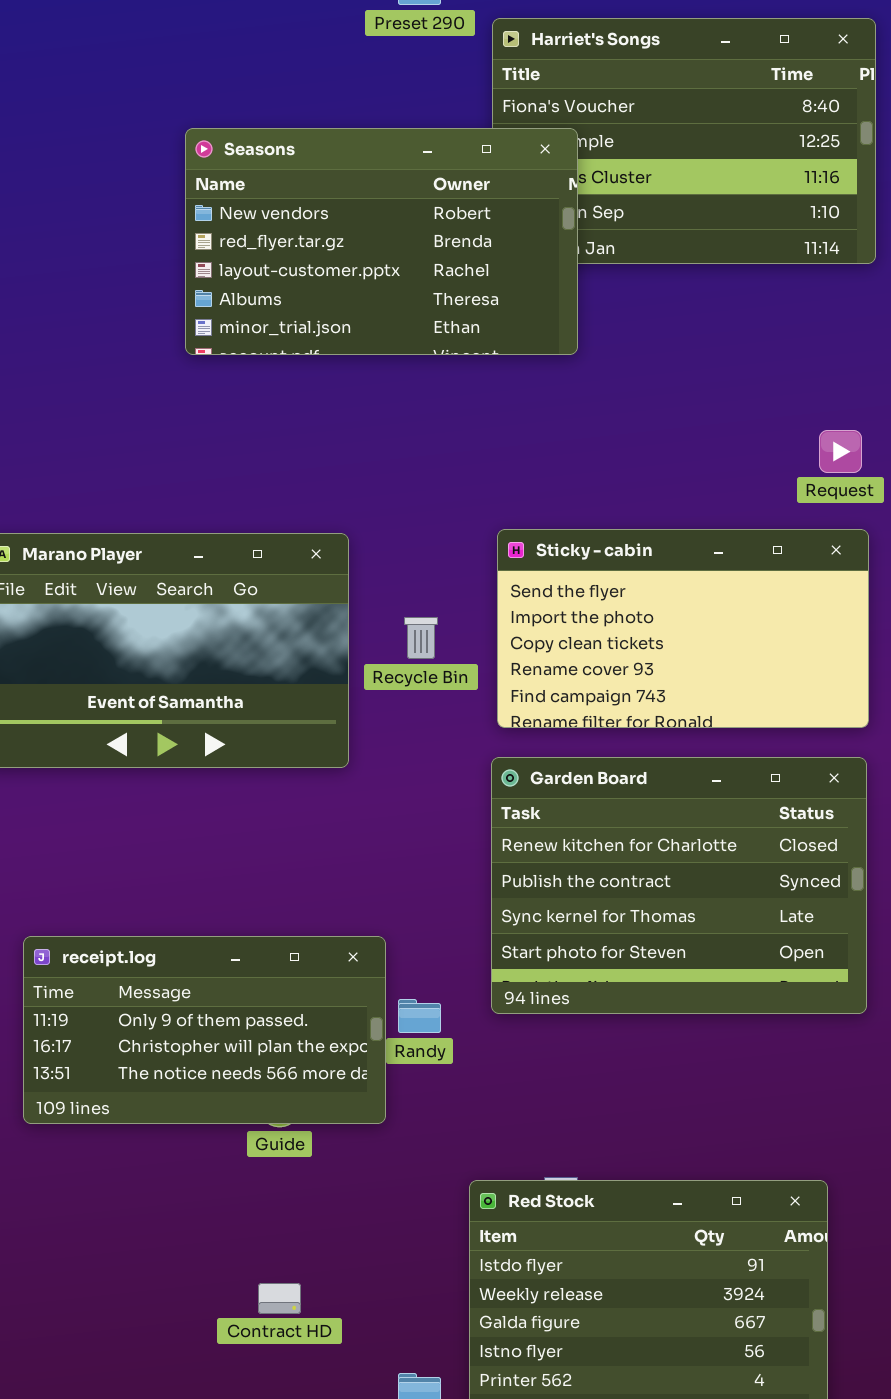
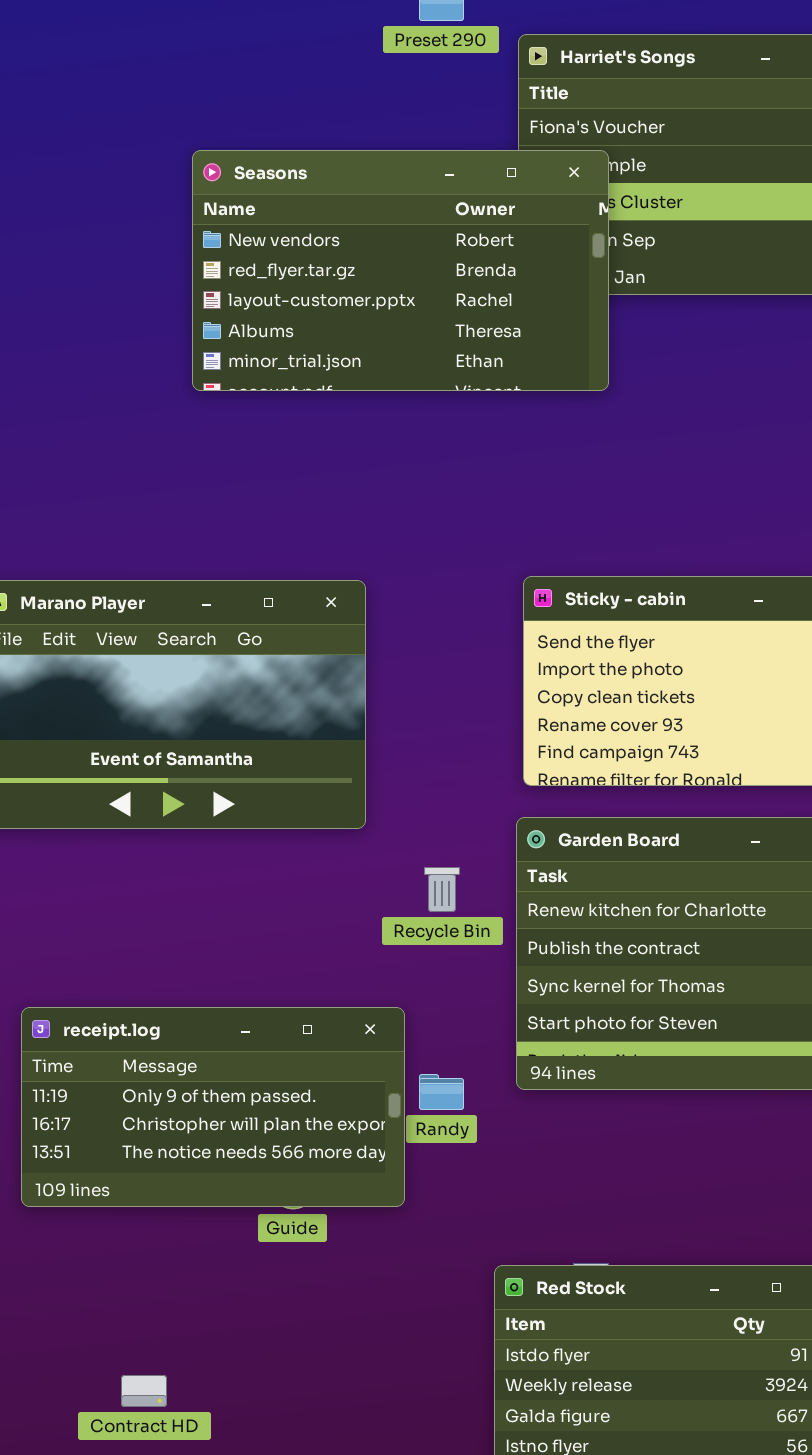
Recycle Bin: [404,617,438,659] -> [424,867,460,912], moved
Contract HD: [258,1283,301,1314] -> [121,1375,167,1407], moved

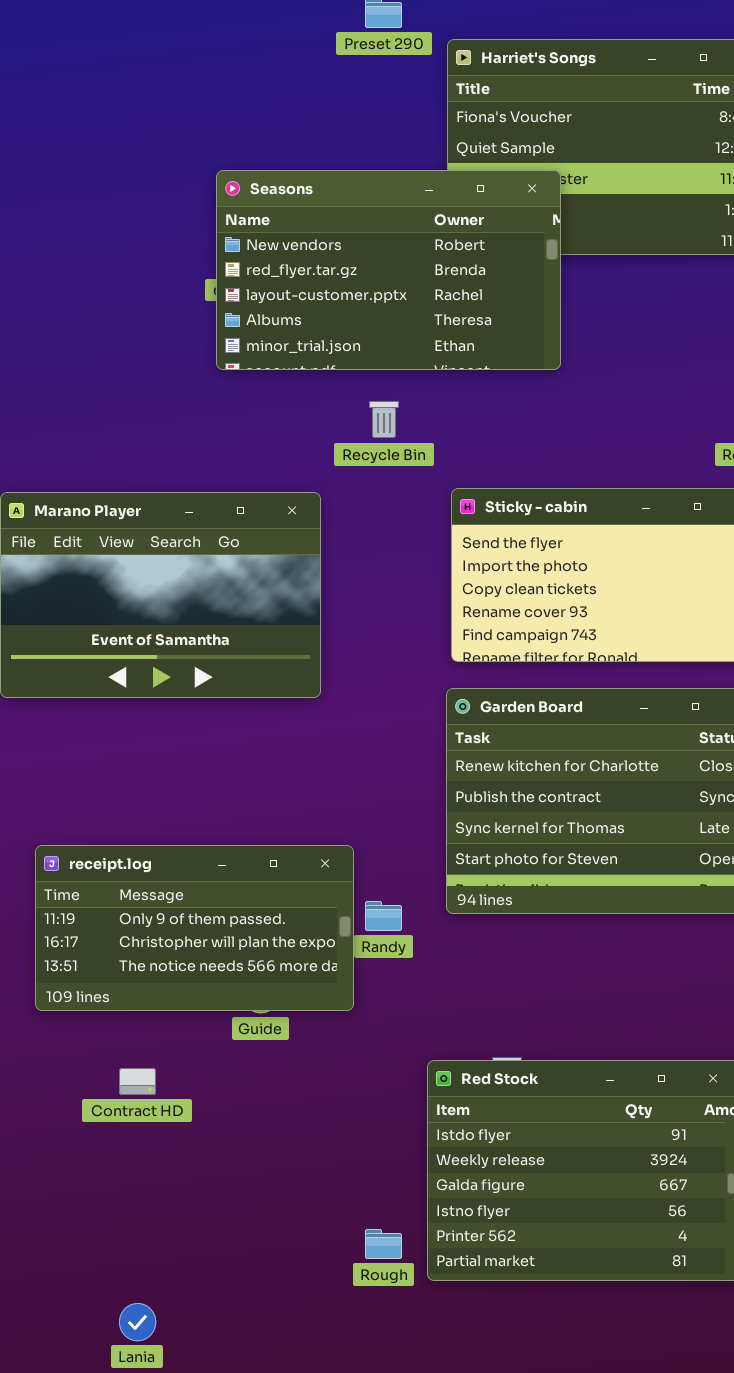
Seasons: [192,150,609,391] -> [216,170,561,370], moved
Recycle Bin: [424,867,460,912] -> [369,401,399,438], moved
Contract HD: [121,1375,167,1407] -> [119,1068,156,1095], moved

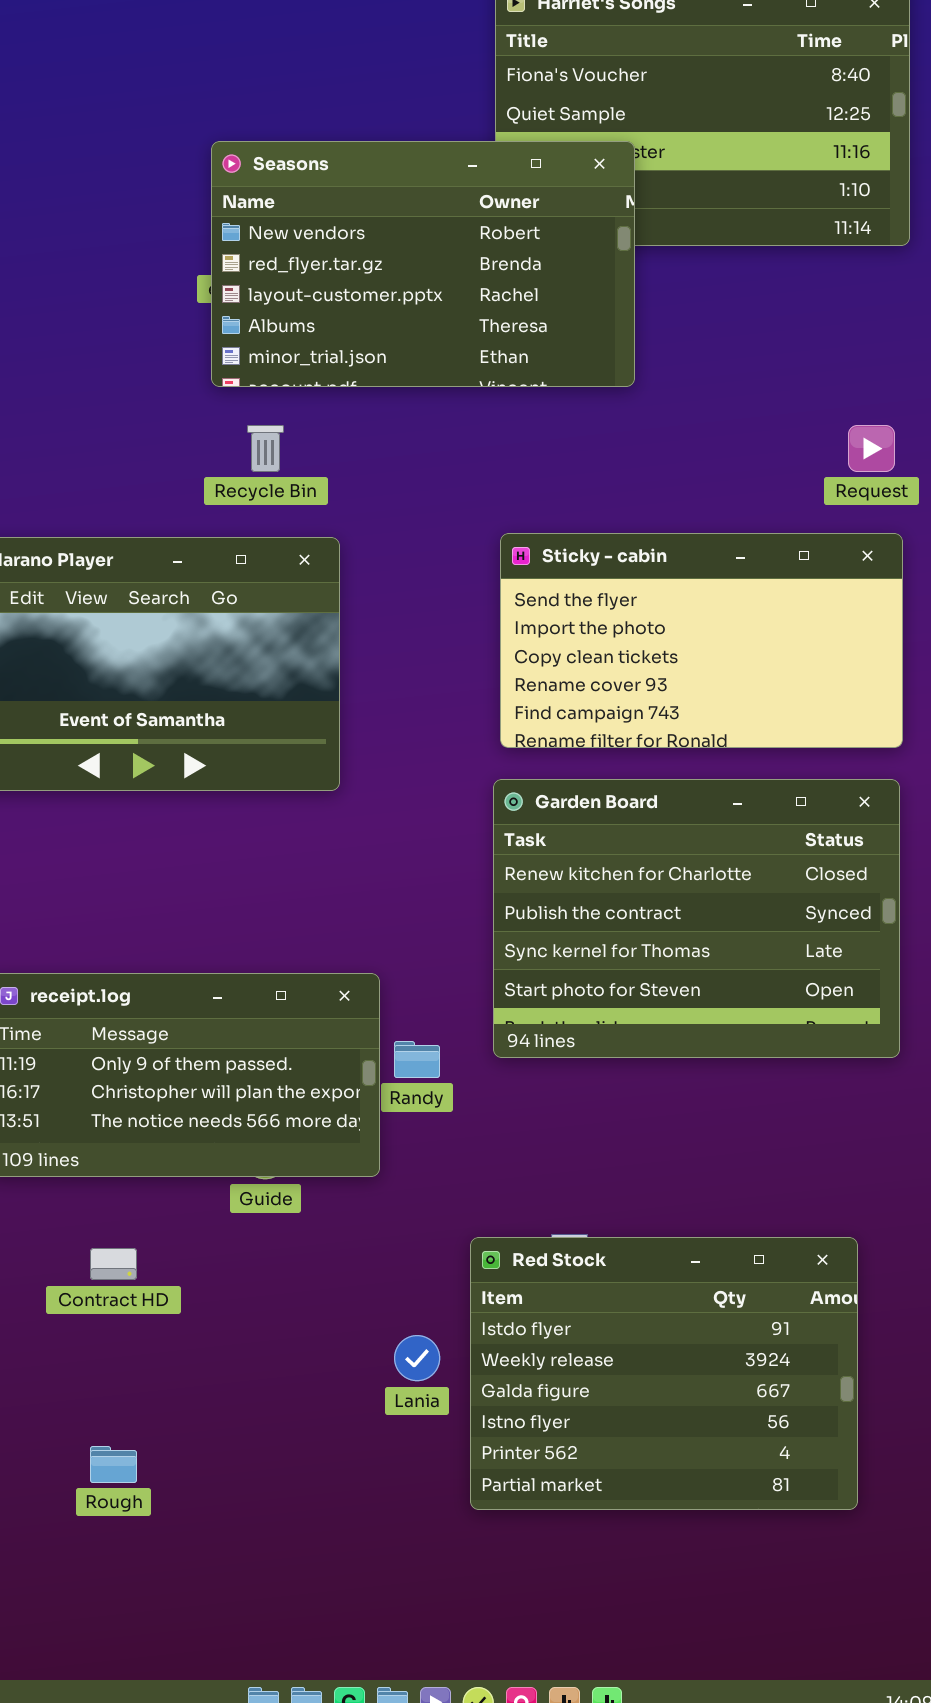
Recycle Bin: [369,401,399,438] -> [247,425,284,472], moved
Rough: [365,1229,402,1259] -> [90,1446,137,1483], moved
Lania: [119,1303,156,1341] -> [394,1335,440,1381], moved

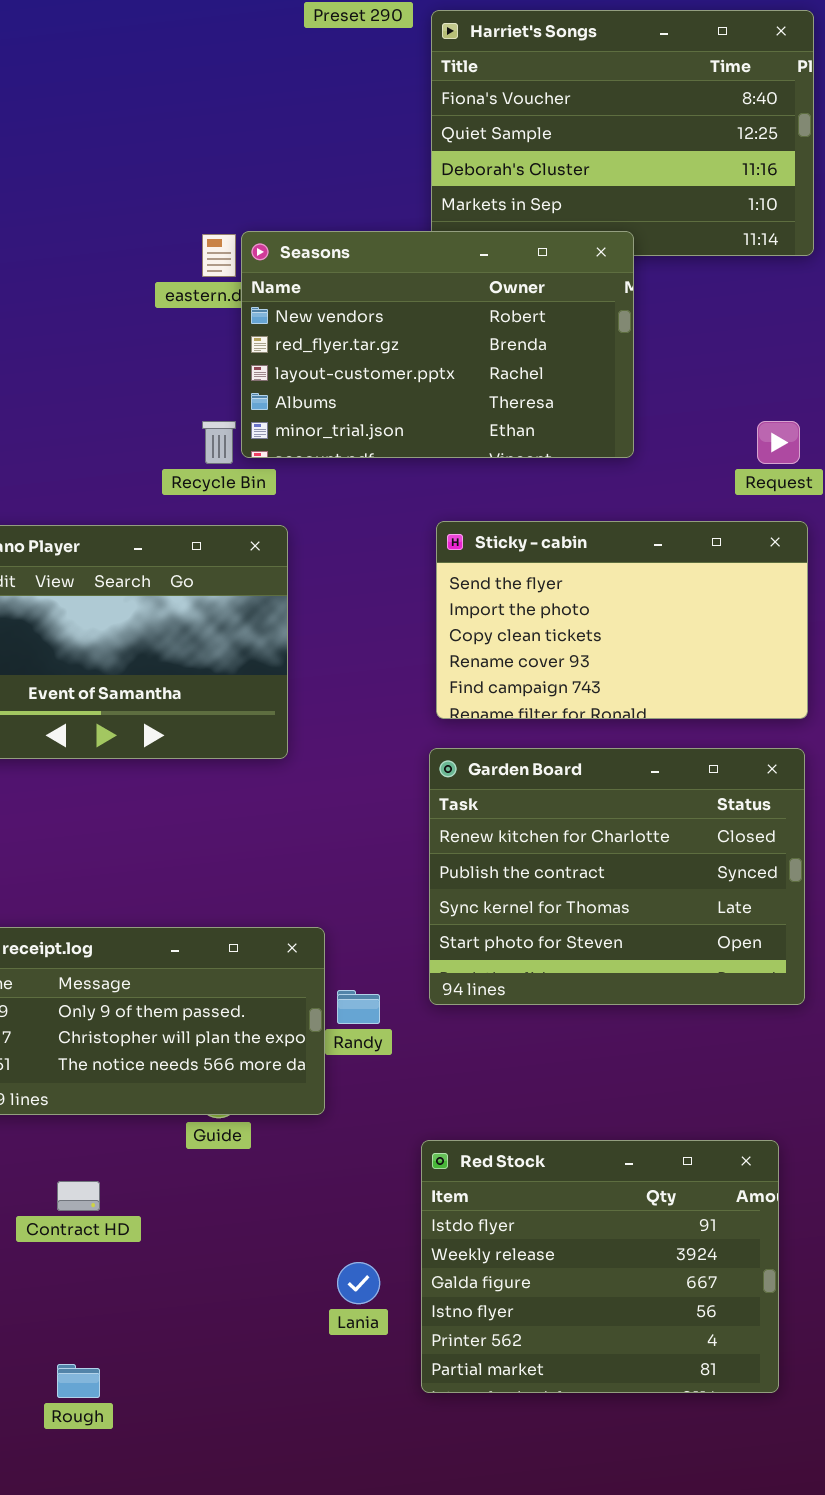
Seasons: [211,141,635,387] -> [241,231,634,458], moved
Red Stock: [470,1237,858,1510] -> [421,1140,779,1393], moved

